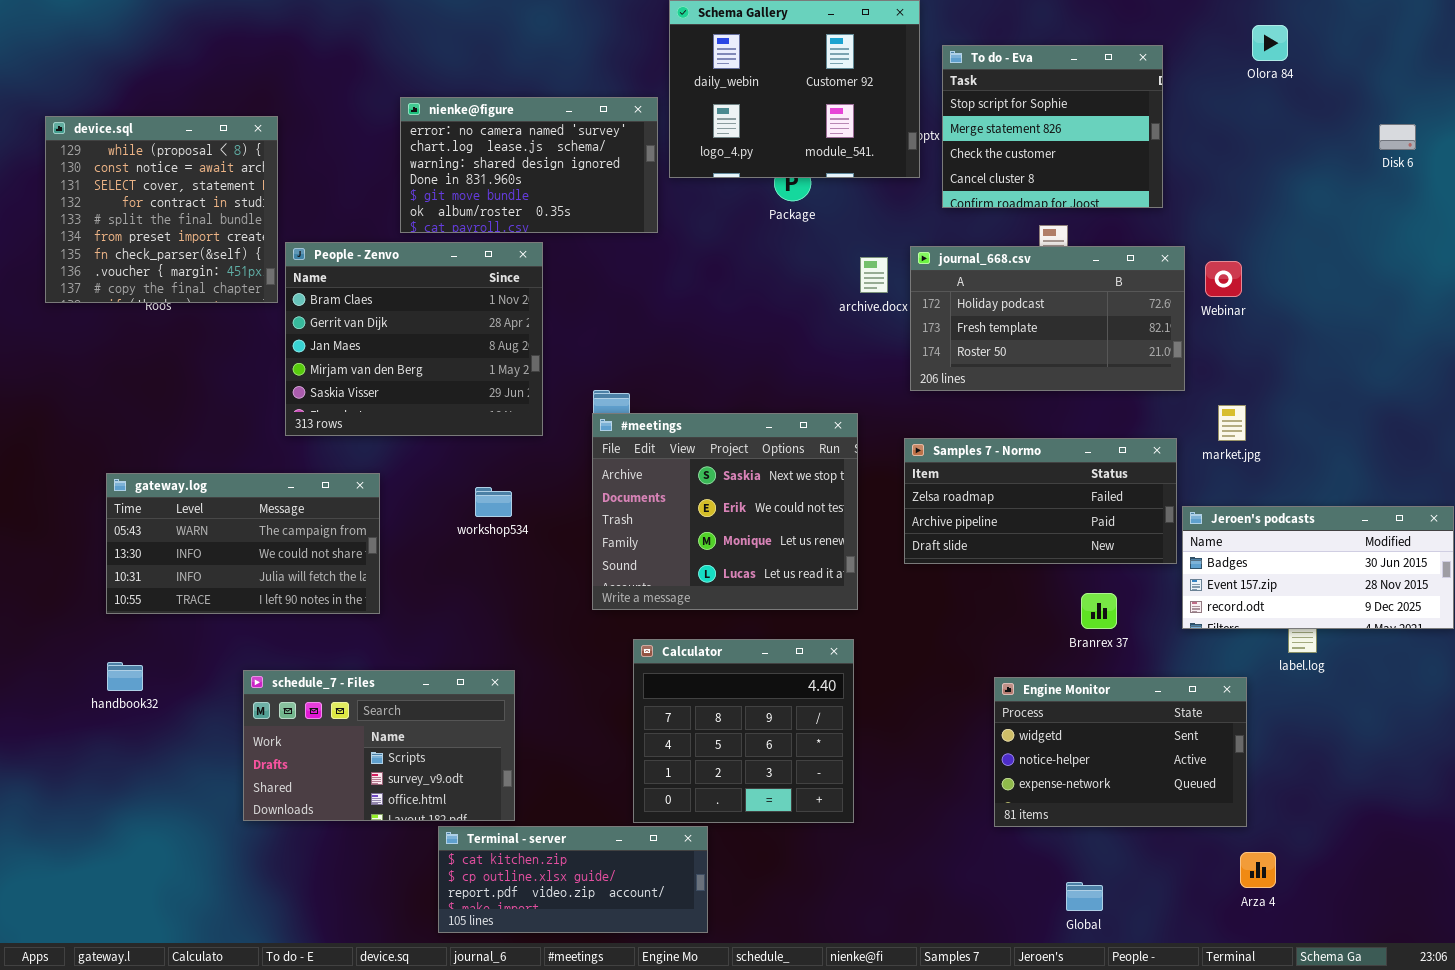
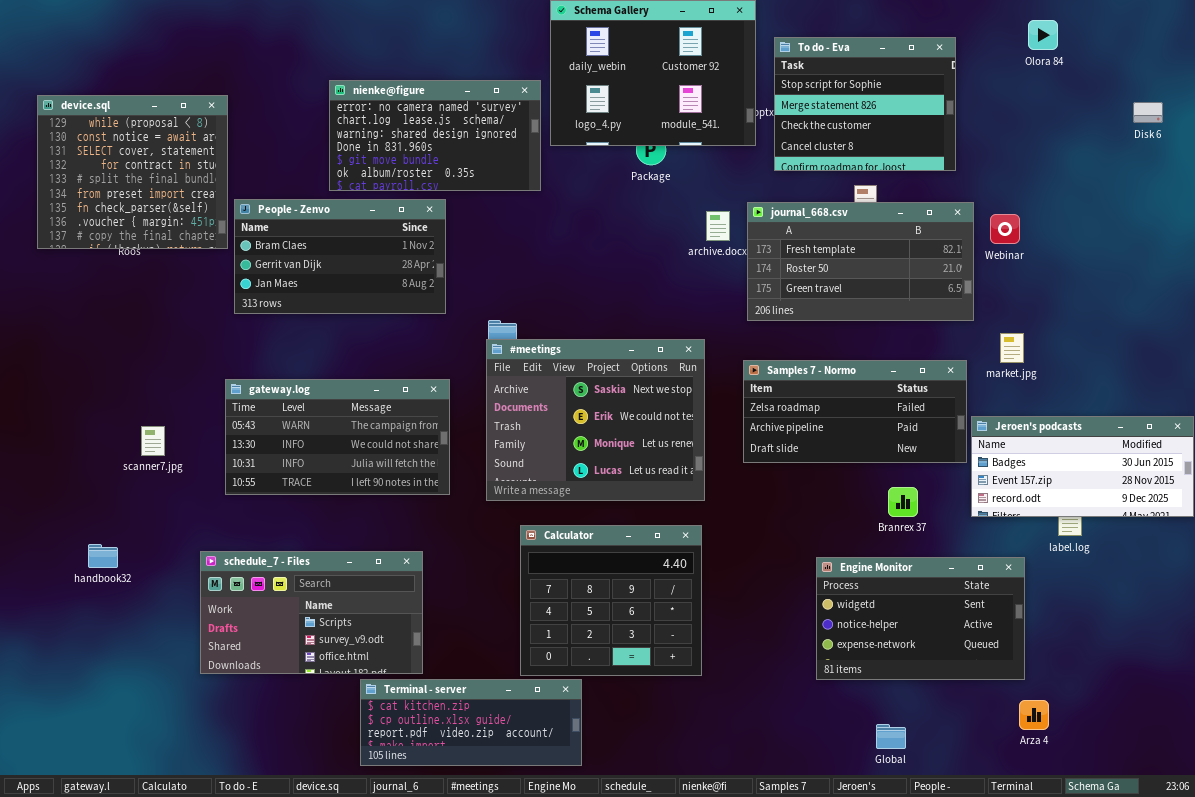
People - Zenvo: [285,242,543,436] -> [234,199,446,314], resized
journal_668.csv: [910,246,1185,391] -> [747,202,974,321], scrolled down 1 row
gateway.log: [106,473,380,614] -> [225,379,450,495], moved

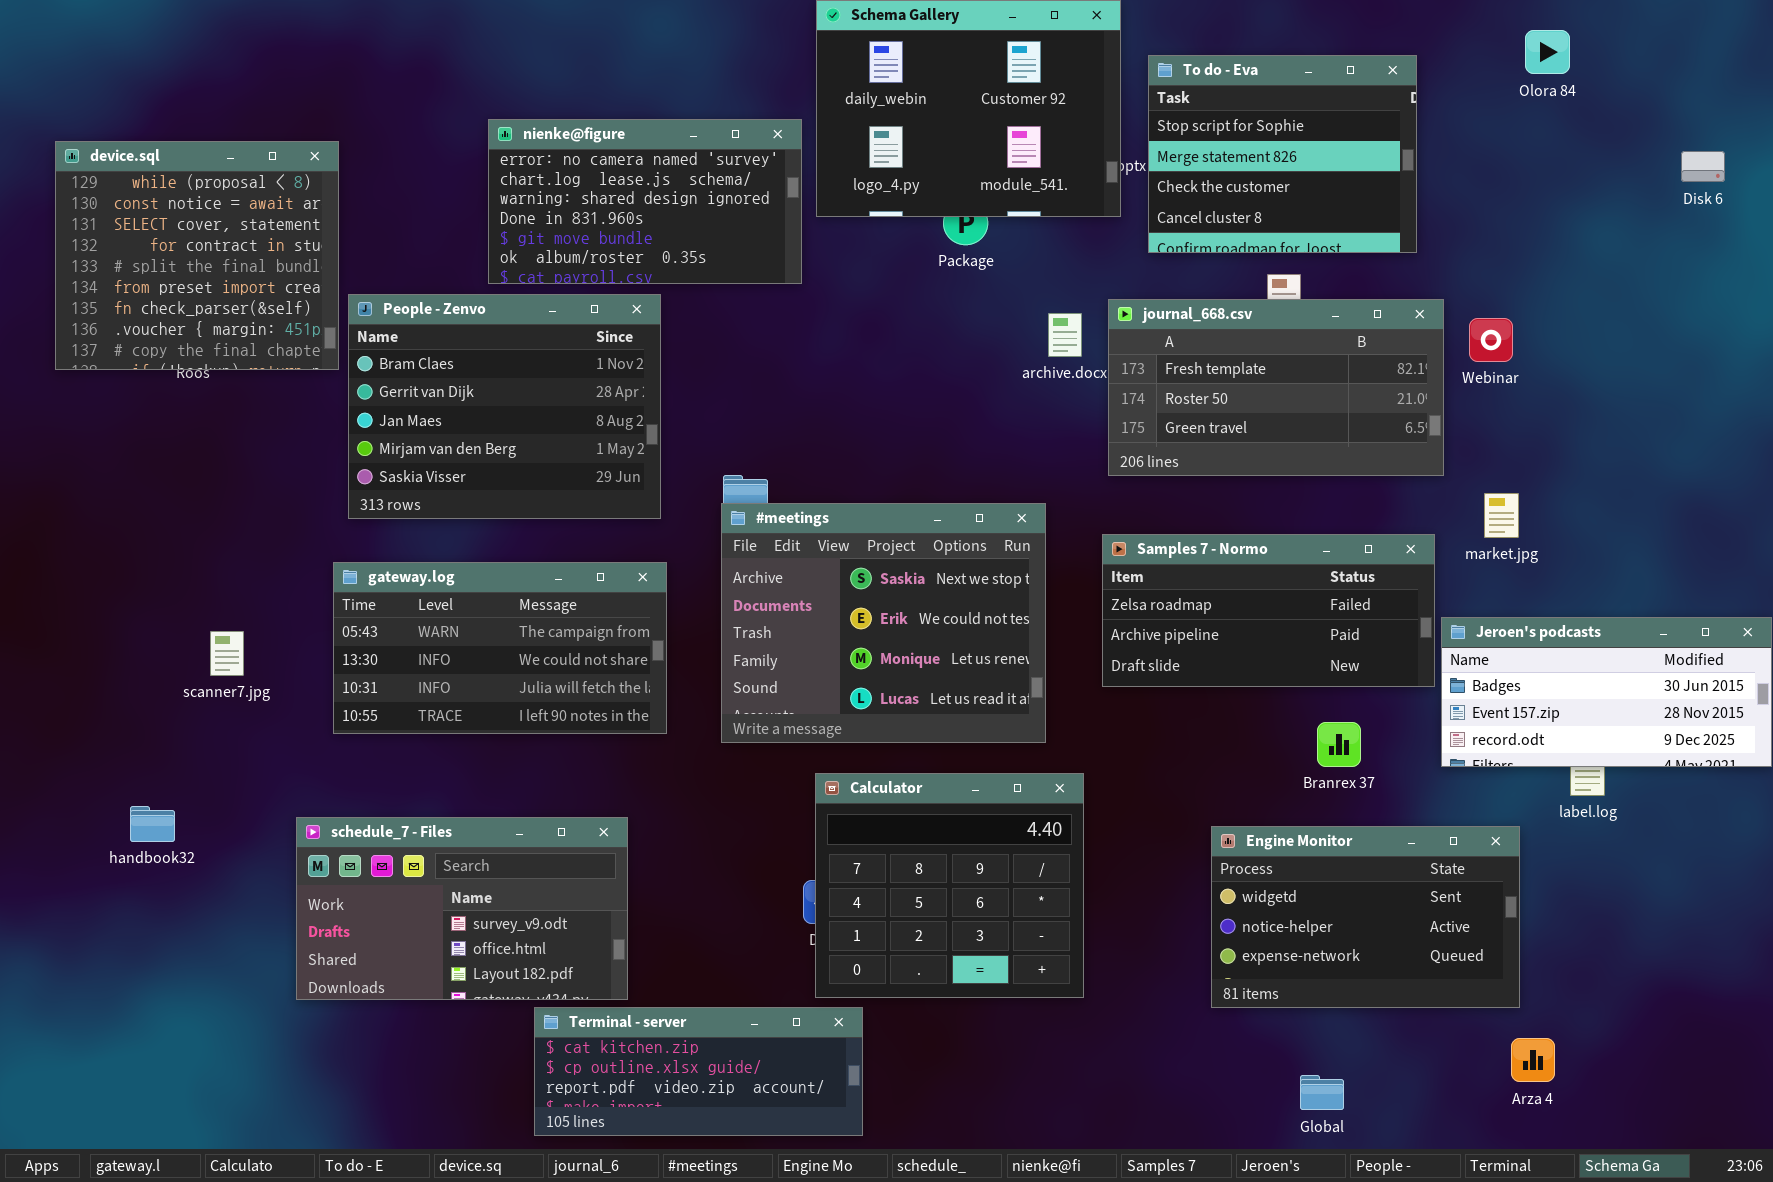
People - Zenvo: [234,199,446,314] -> [348,294,661,519], resized
Calculator: [520,525,702,676] -> [815,773,1084,998], moved
schedule_7 - Files: [200,551,423,674] -> [296,817,628,1000], scrolled down 1 row

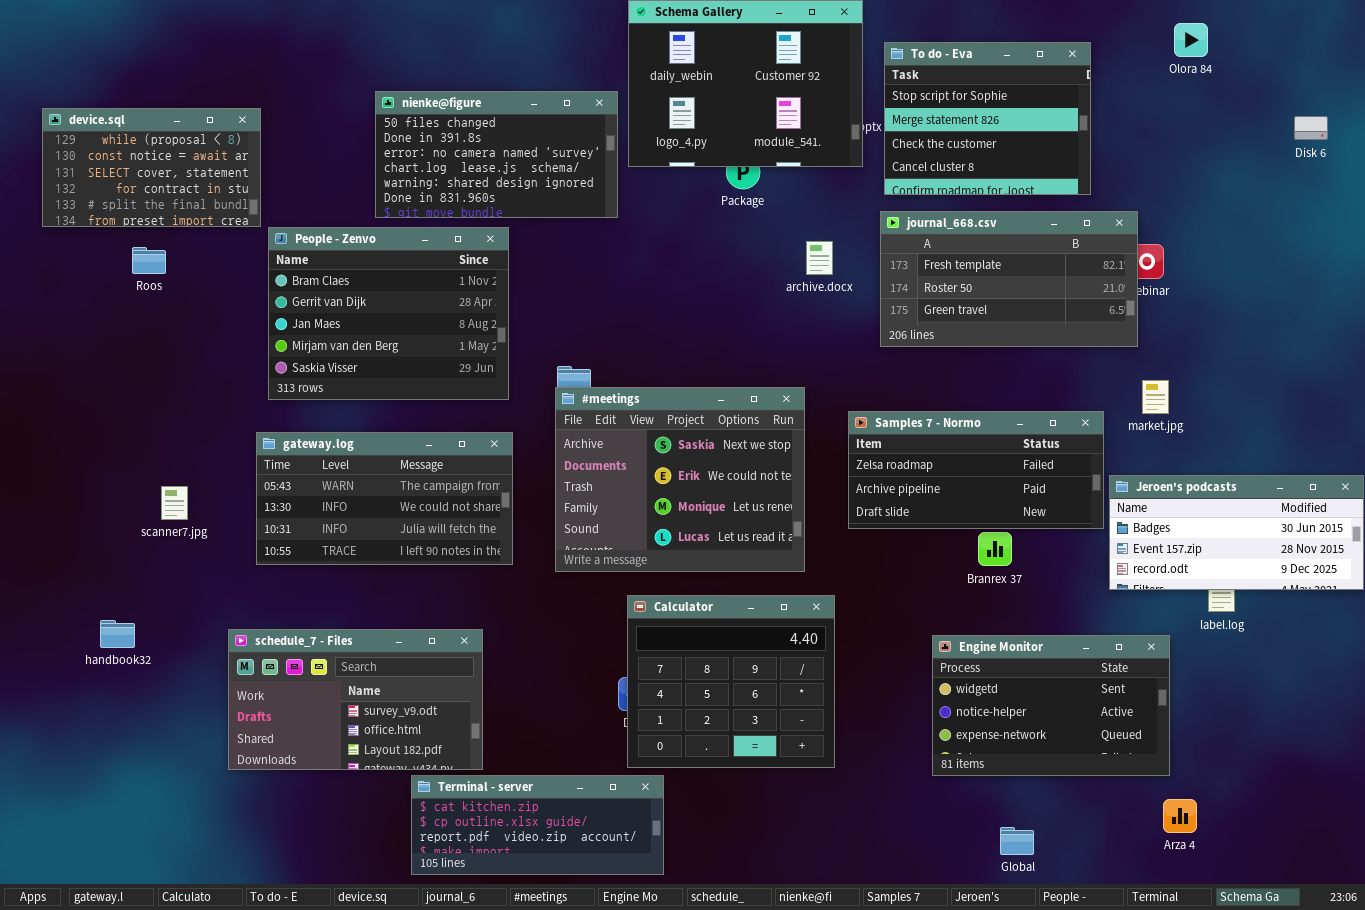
nienke@figure: [488,119,802,284] -> [375,91,618,218], scrolled up 2 rows
device.sql: [55,141,339,370] -> [42,108,261,227], resized
journal_668.csv: [1108,299,1444,476] -> [880,211,1138,347], moved
Branrex 37: [1317,722,1361,767] -> [978,532,1012,566], moved

